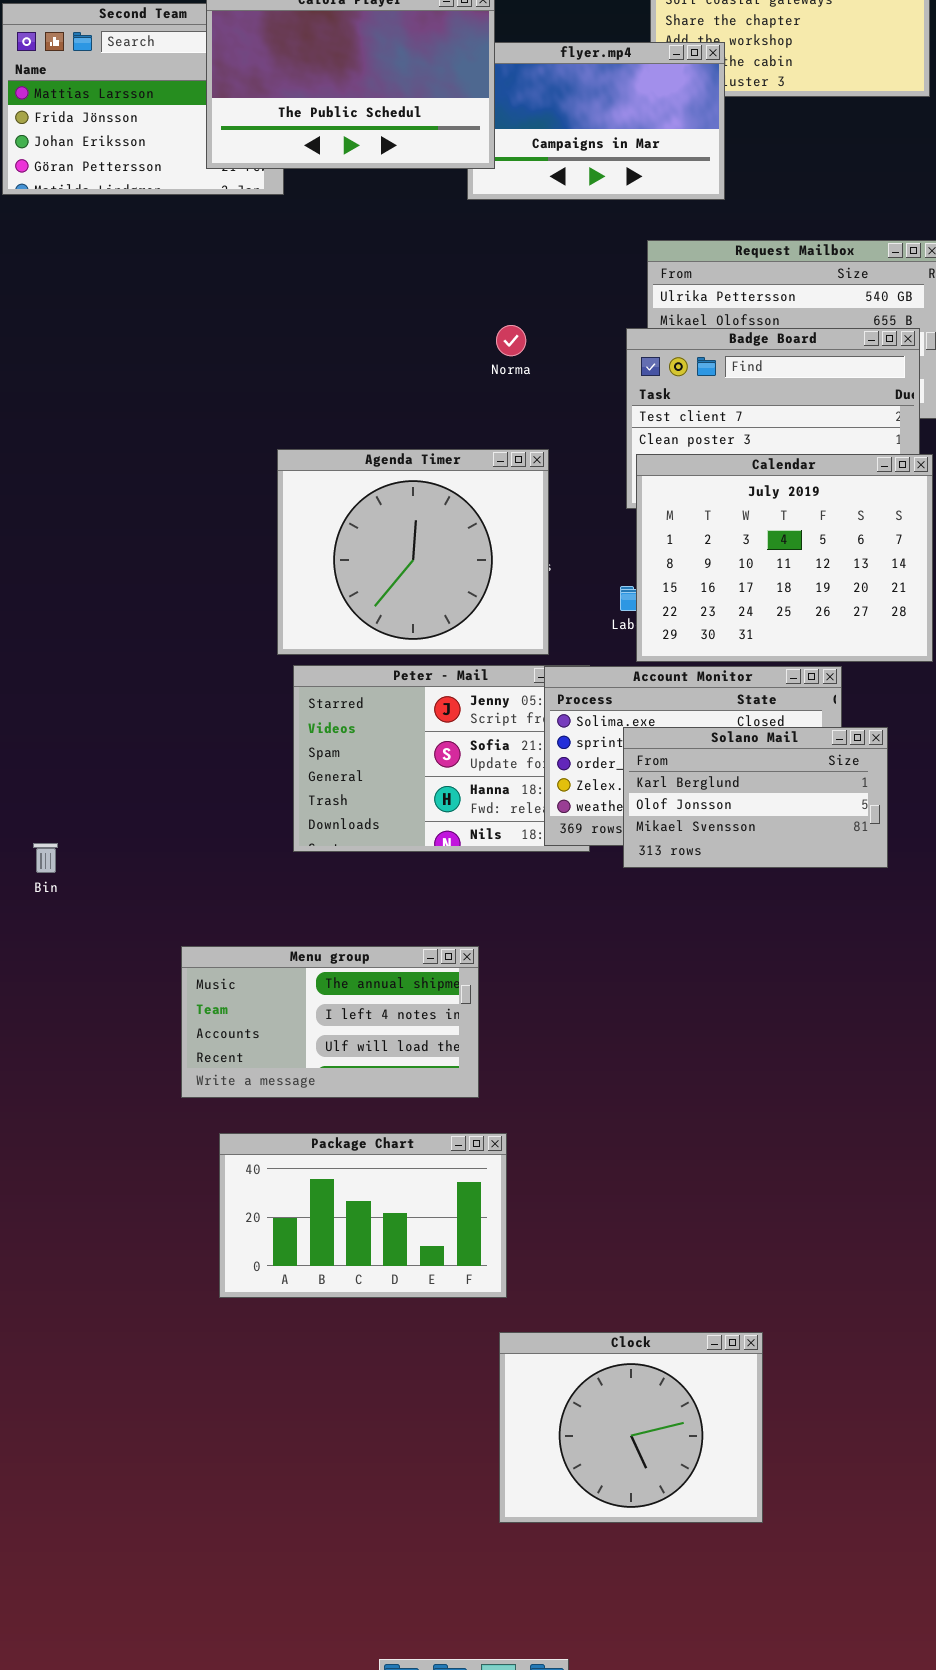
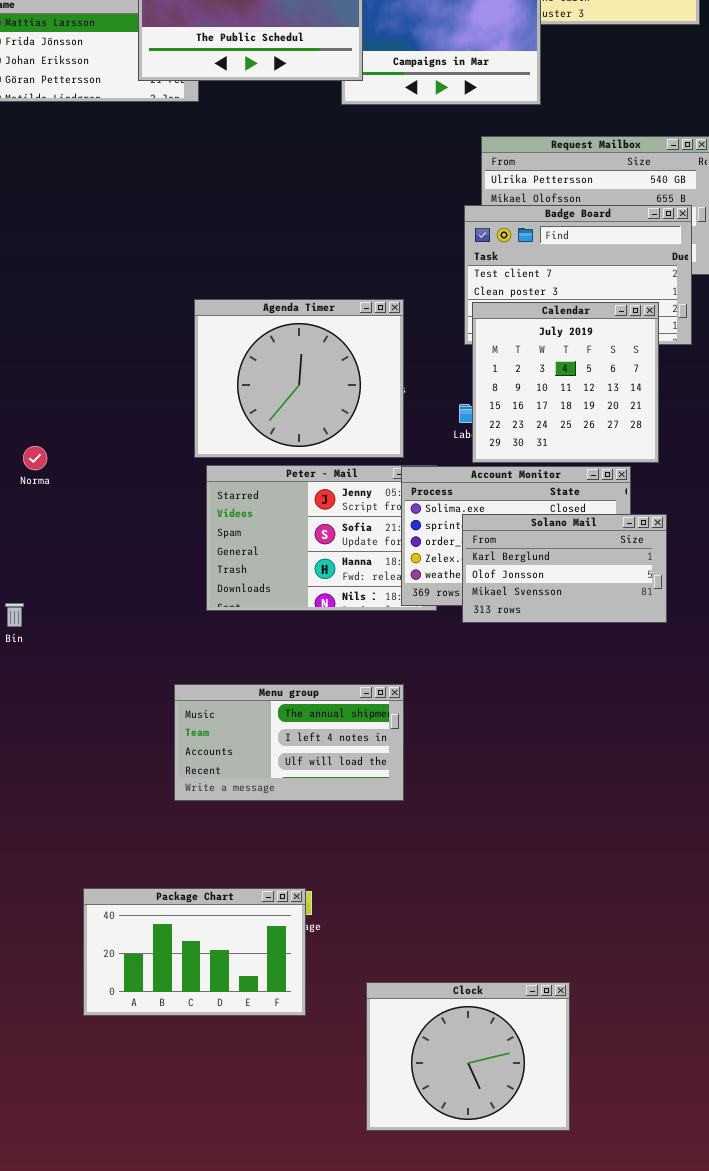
Norma: [496,325,526,356] -> [23,446,47,470], moved
Calendar: [636,454,933,662] -> [472,302,659,463], resized
Menu group: [181,946,479,1098] -> [174,684,404,801], moved
Package Chart: [219,1133,507,1298] -> [83,888,306,1016], moved

